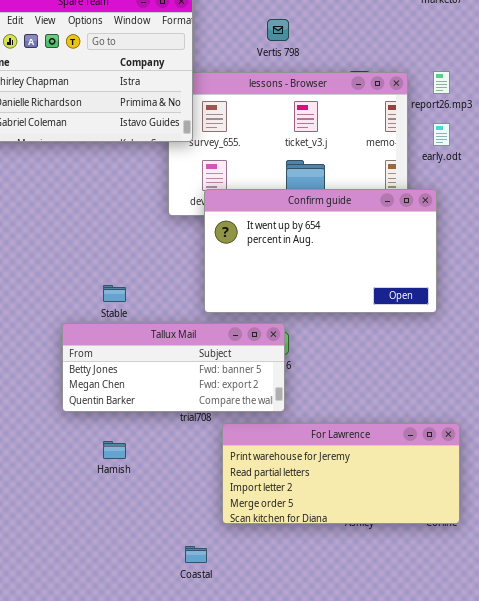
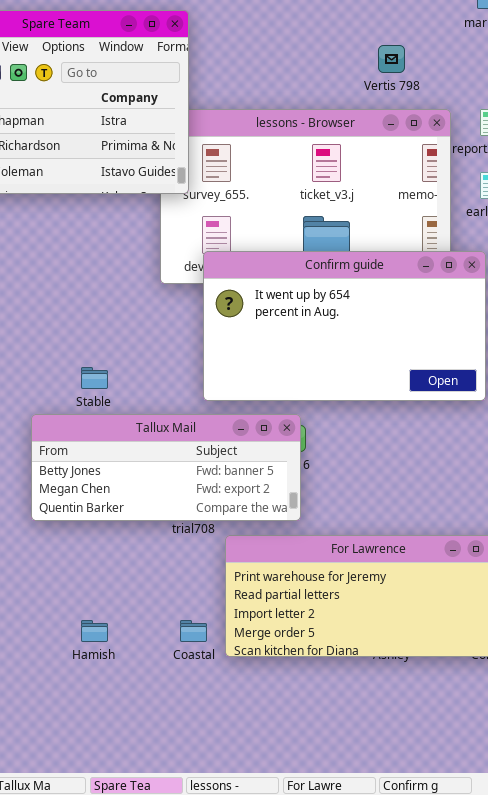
Vertis 798: [267,19,289,41] -> [378,45,405,73], moved
Hamish: [103,441,126,459] -> [81,620,108,642], moved
Coastal: [185,546,207,563] -> [180,620,207,642], moved

